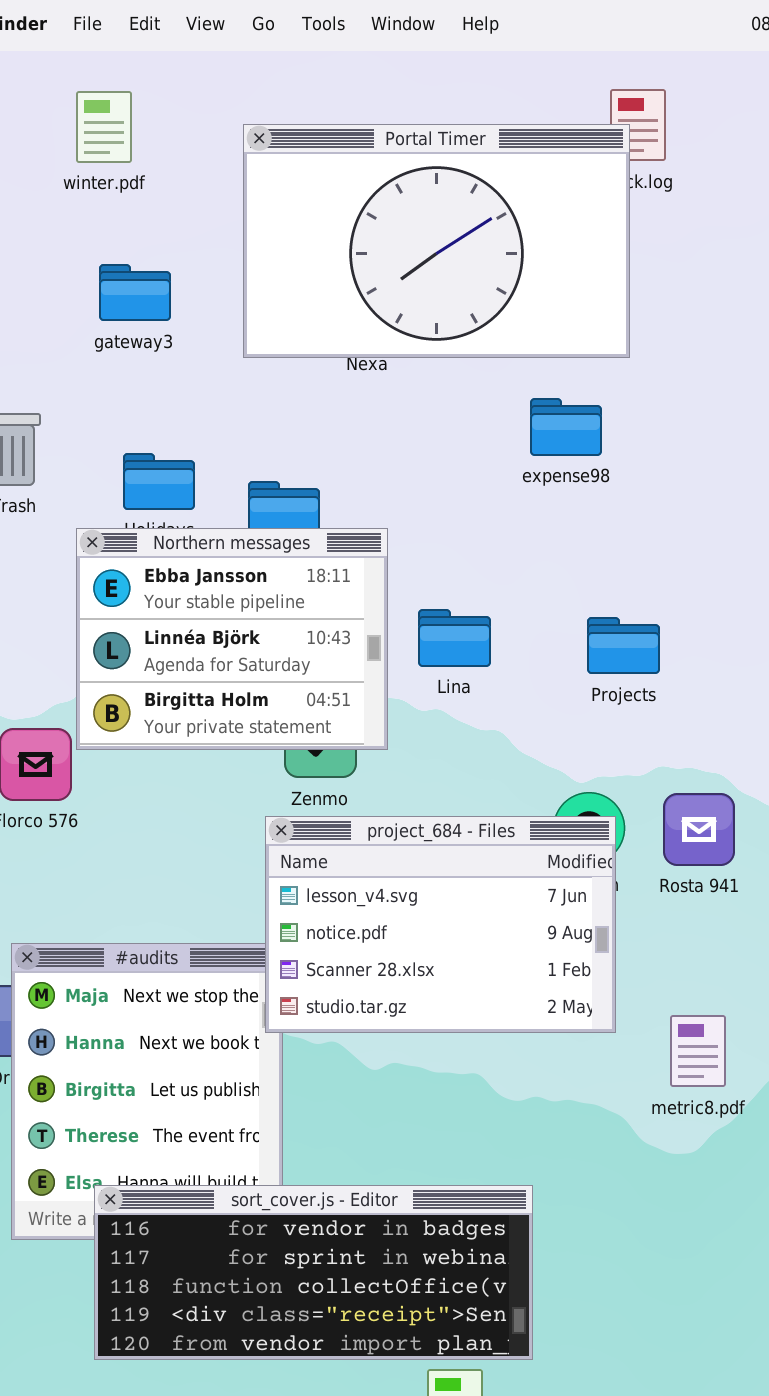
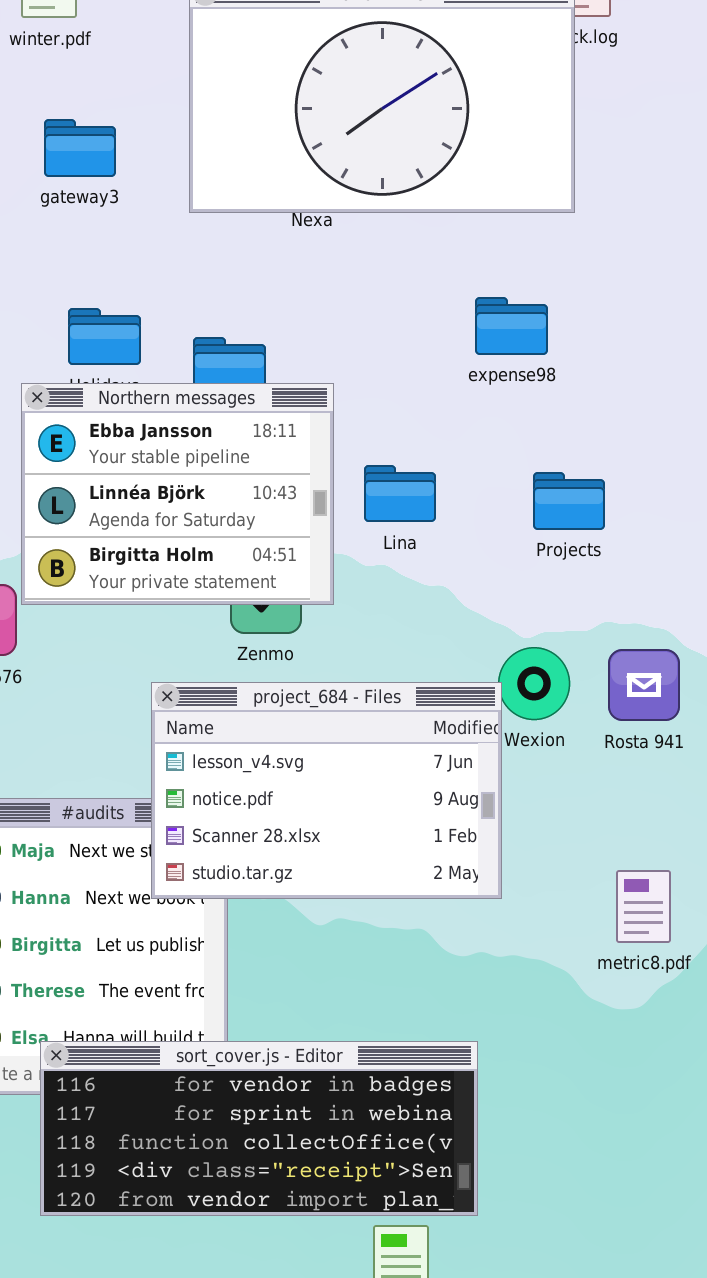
expense98: [530,398,602,456] -> [475,297,548,355], moved
project_684 - Files: [265,816,616,1033] -> [151,682,502,899], moved

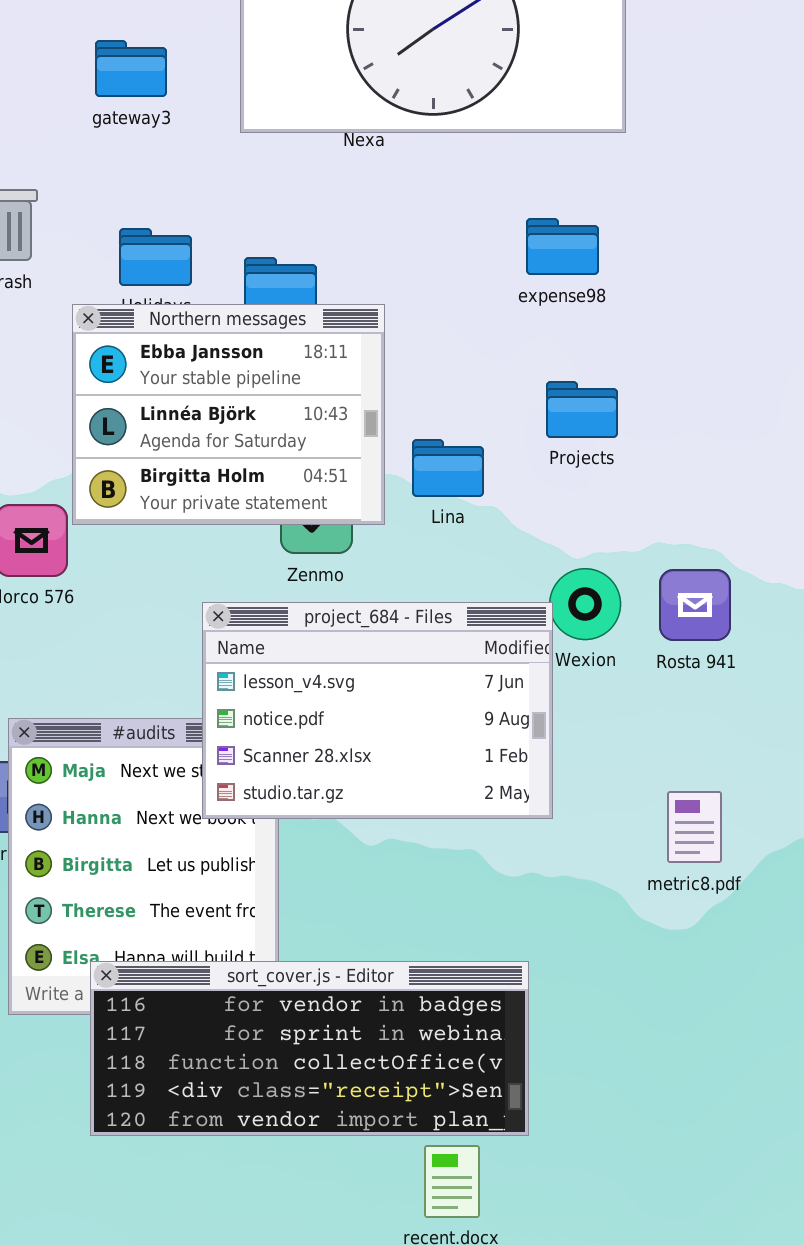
Lina: [364,465,436,522] -> [412,439,484,497], moved
Projects: [533,472,605,530] -> [546,381,618,438], moved

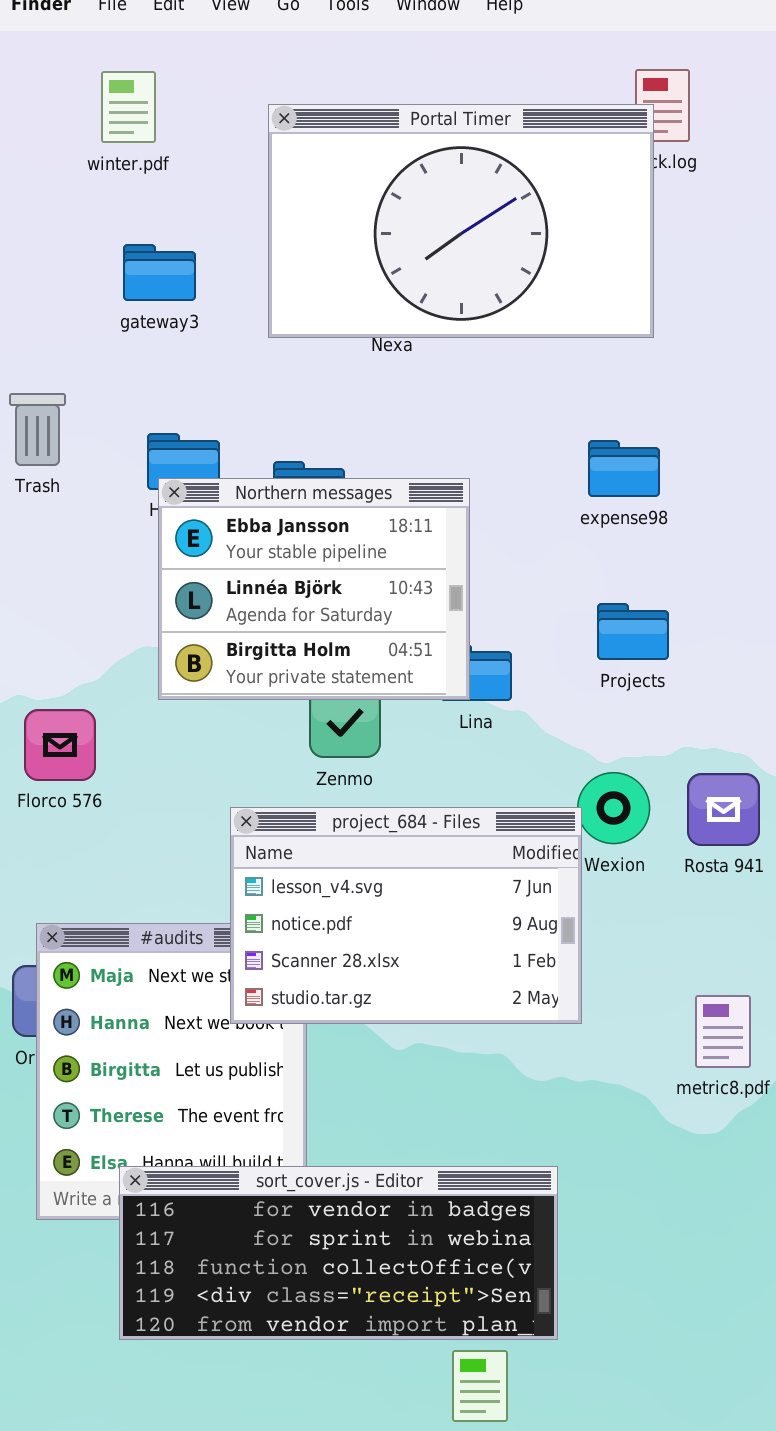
expense98: [526,218,599,275] -> [588,440,660,497], moved
Northern messages: [72,304,385,525] -> [158,478,470,700], moved
Projects: [546,381,618,438] -> [597,603,669,660], moved

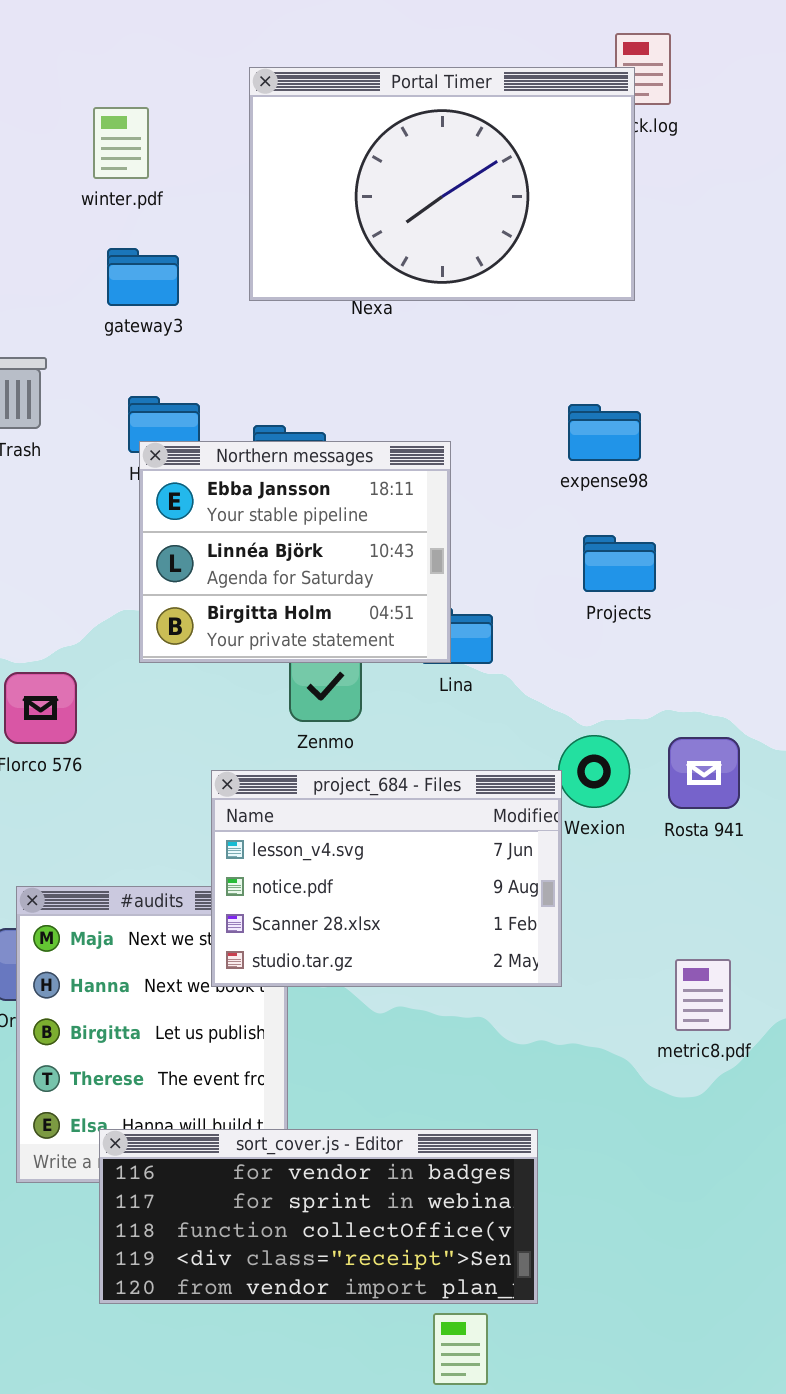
winter.pdf: [101,71,156,143] -> [93,107,149,179], moved
gateway3: [123,244,196,301] -> [107,248,179,306], moved
Projects: [597,603,669,660] -> [583,535,656,592], moved

